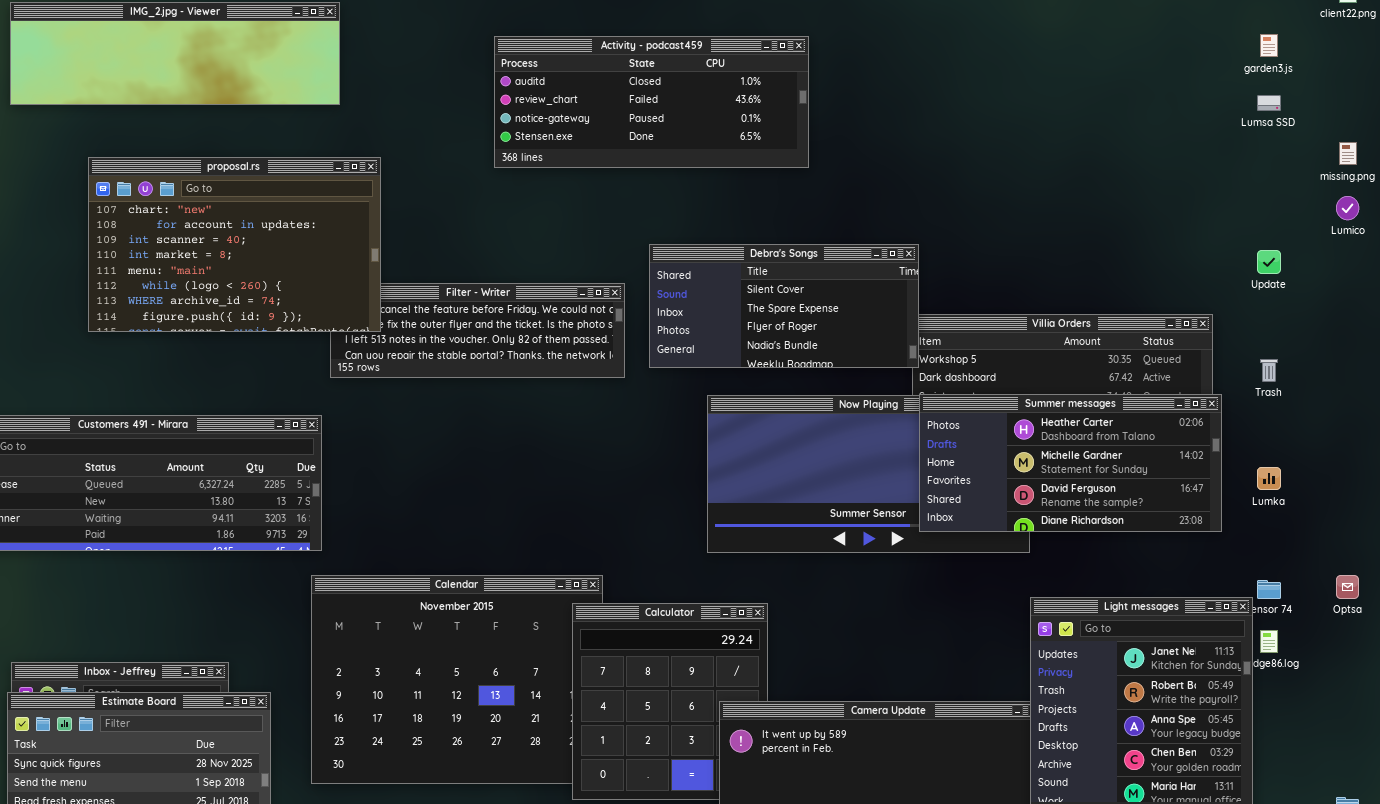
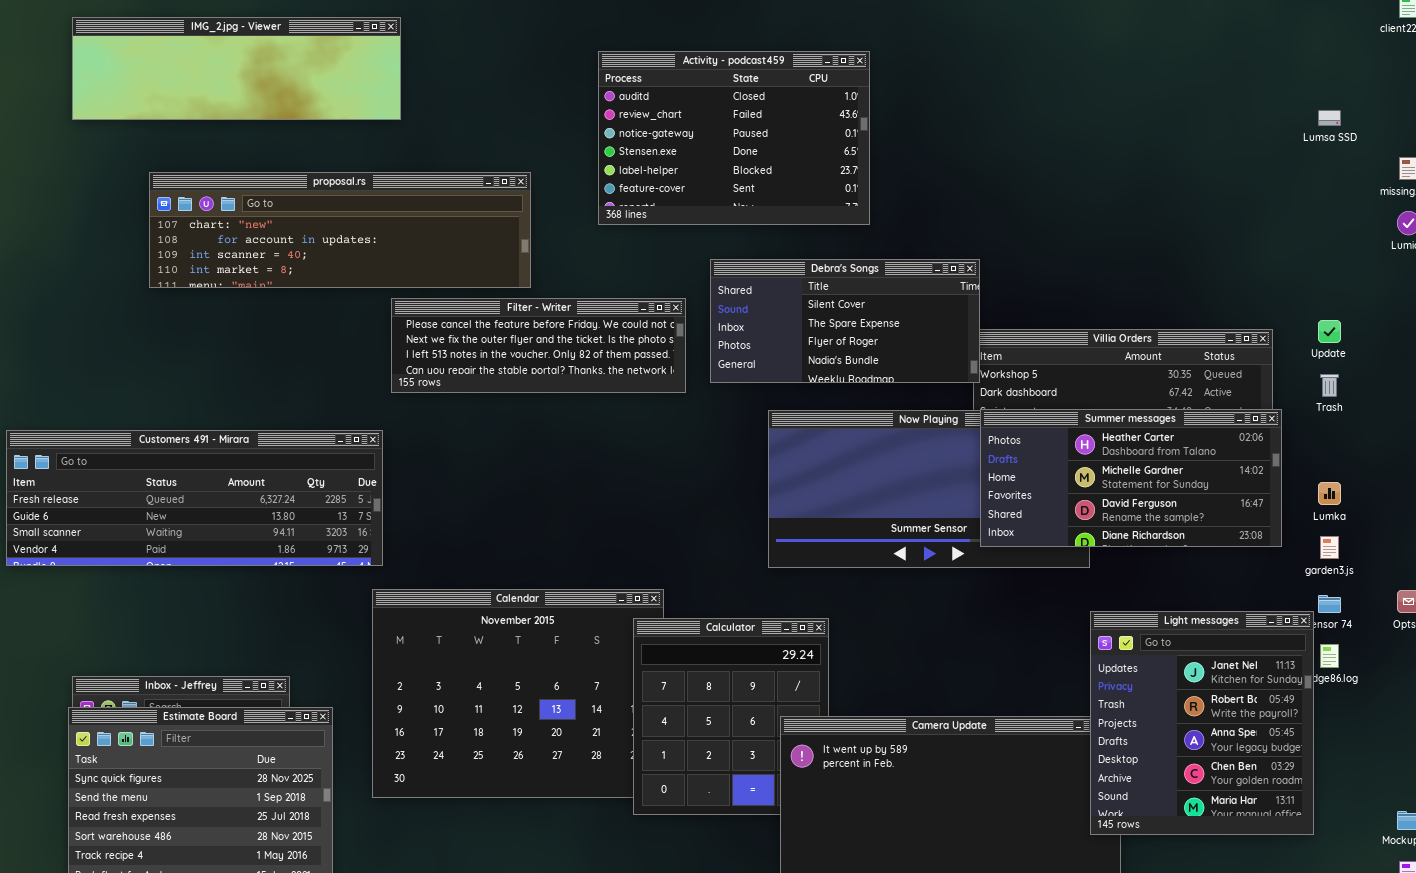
garden3.js: [1260,34,1278,57] -> [1320,536,1339,559], moved
Activity - podcast459: [494,36,809,168] -> [598,51,870,225], resized
proposal.rs: [88,157,381,332] -> [149,172,531,288], resized
Update: [1257,250,1281,274] -> [1318,320,1341,343], moved

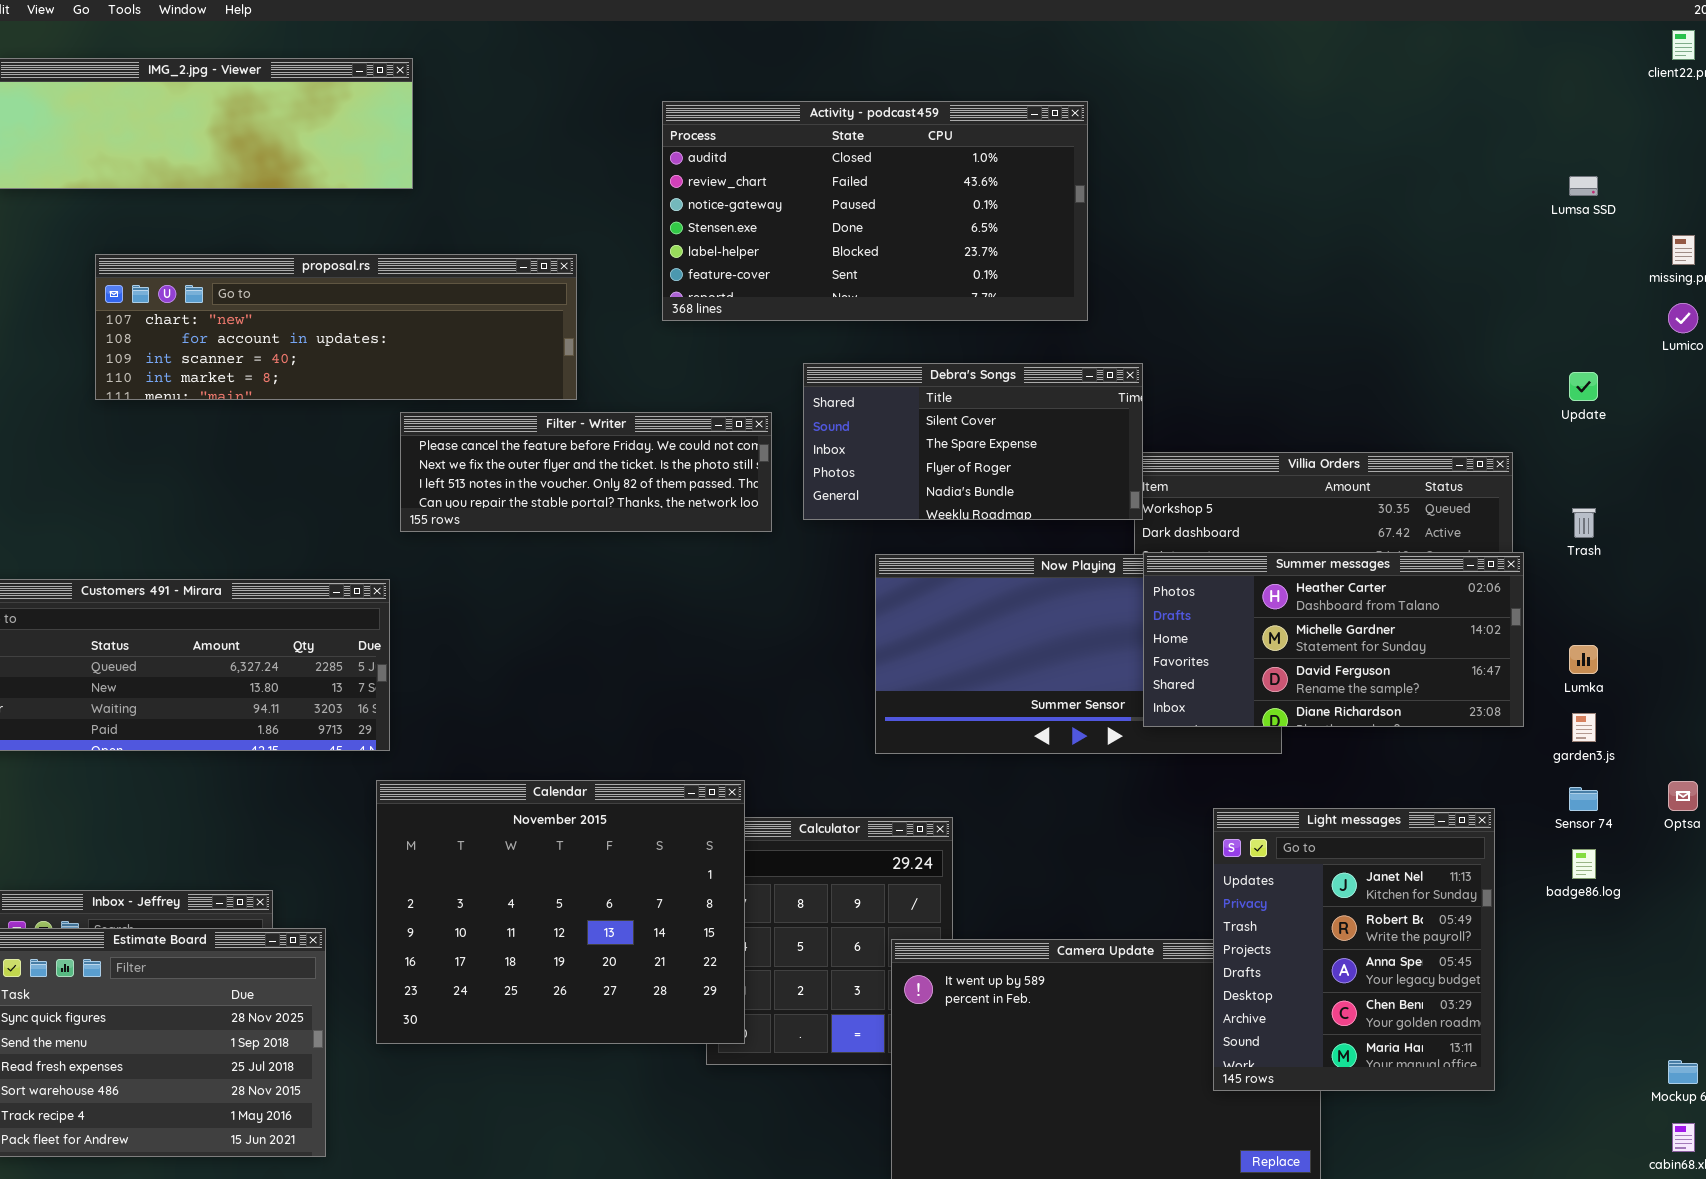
Activity - podcast459: [598,51,870,225] -> [662,101,1088,321], resized
Update: [1318,320,1341,343] -> [1569,372,1598,401], moved
Calendar: [372,589,664,798] -> [376,780,745,1044], raised
Light messages: [1090,611,1314,835] -> [1213,808,1495,1091], moved

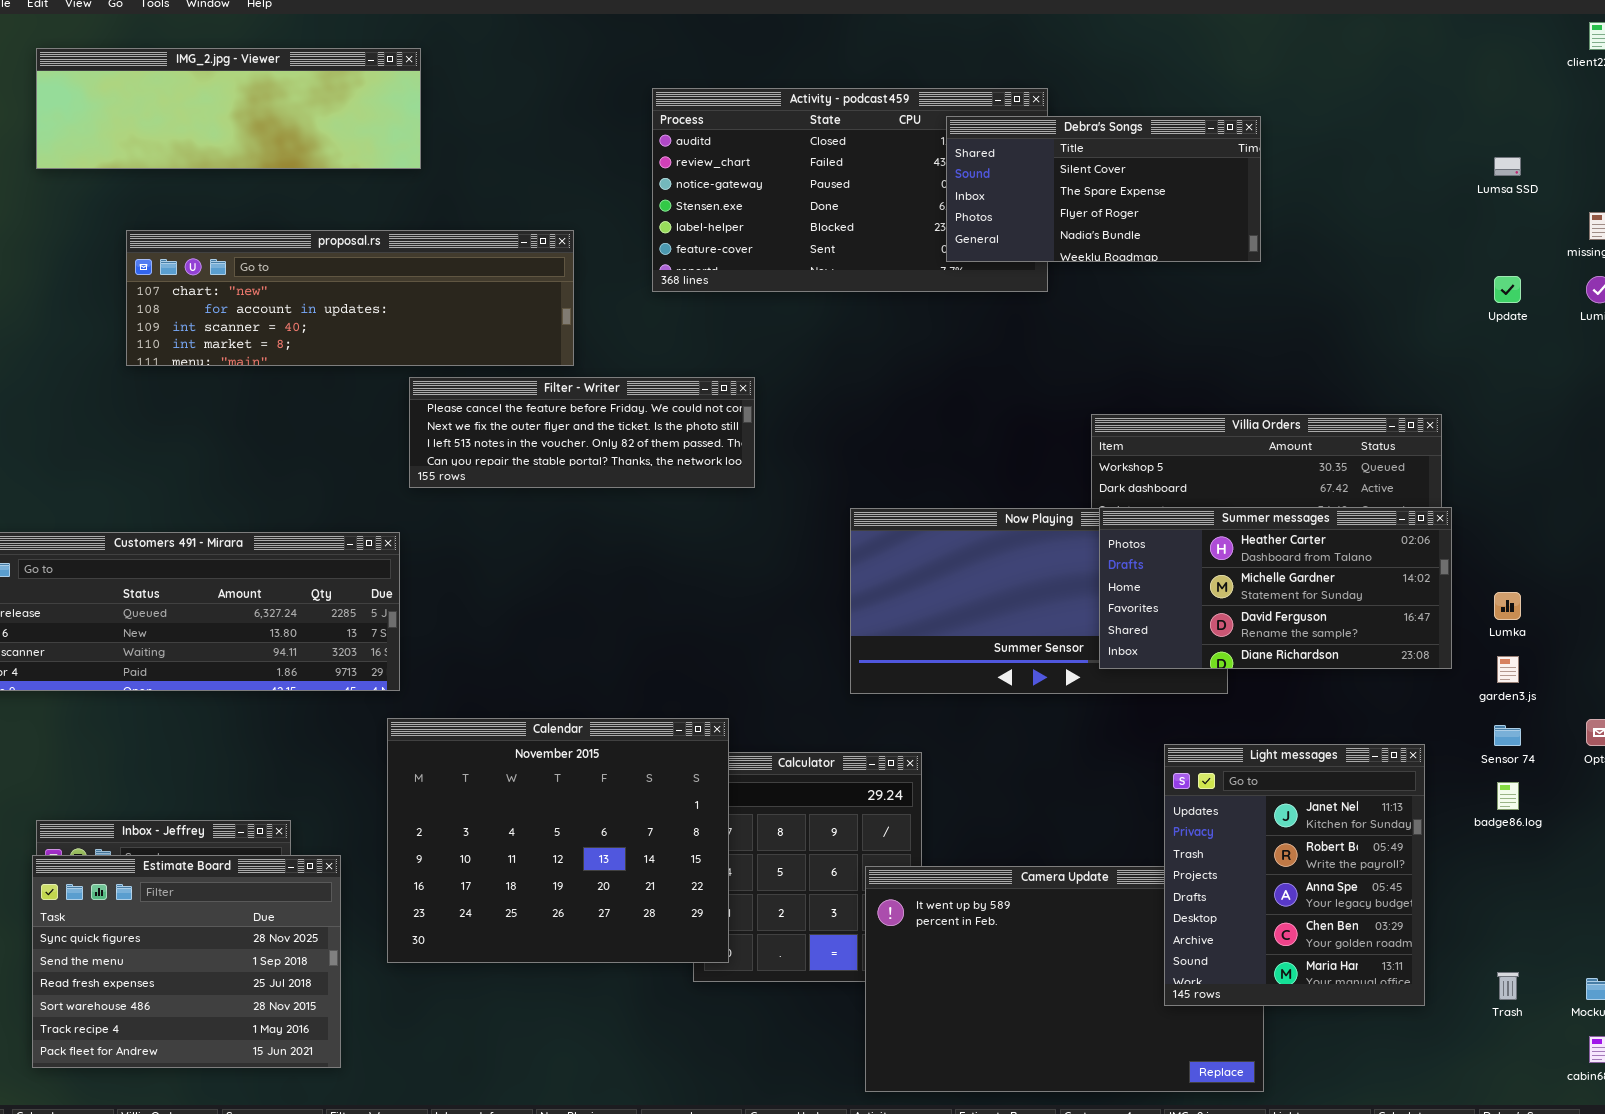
Debra's Songs: [803,363,1143,520] -> [946,116,1261,262], moved
Update: [1569,372,1598,401] -> [1494,276,1521,303], moved
Trash: [1572,508,1596,538] -> [1497,972,1519,1000], moved

